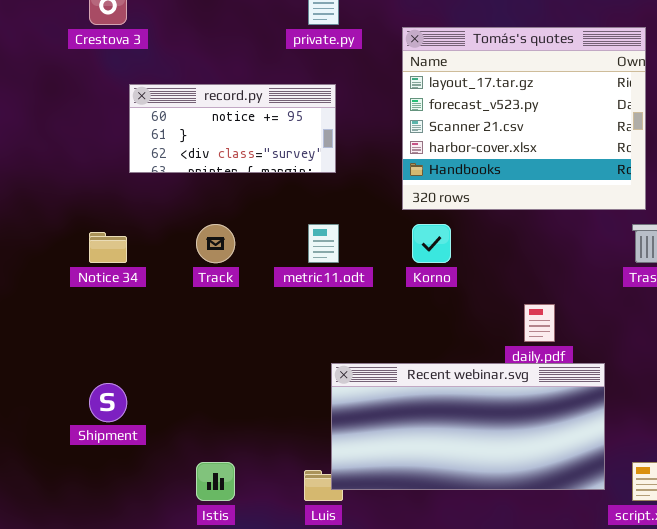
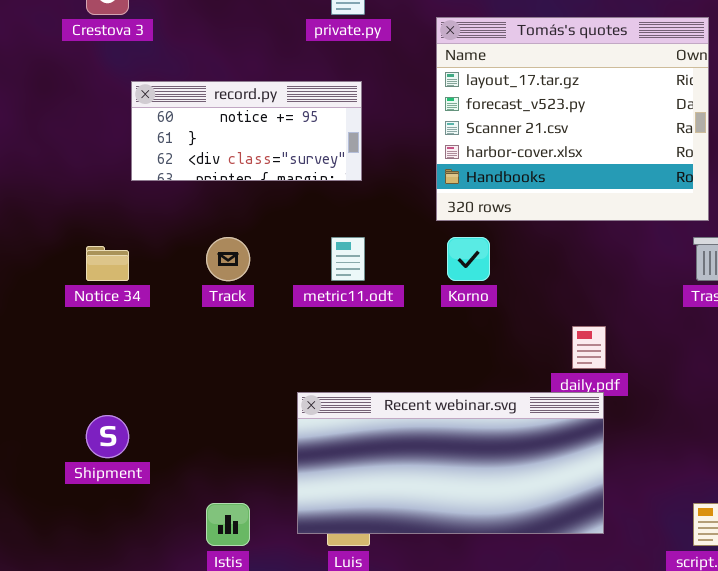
Recent webinar.svg: [331,363,605,490] -> [297,392,604,534], moved

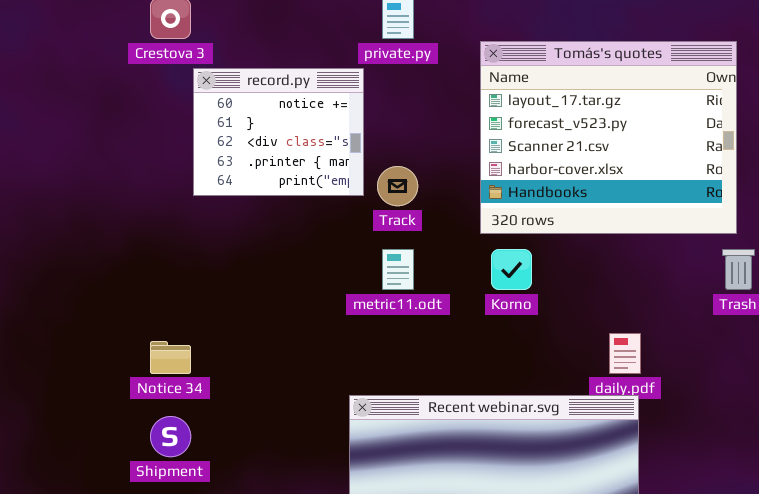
record.py: [131,81,362,181] -> [193,68,364,196], resized
Track: [206,237,250,281] -> [377,166,418,206], moved
Notice 34: [86,246,129,281] -> [150,341,191,374], moved

